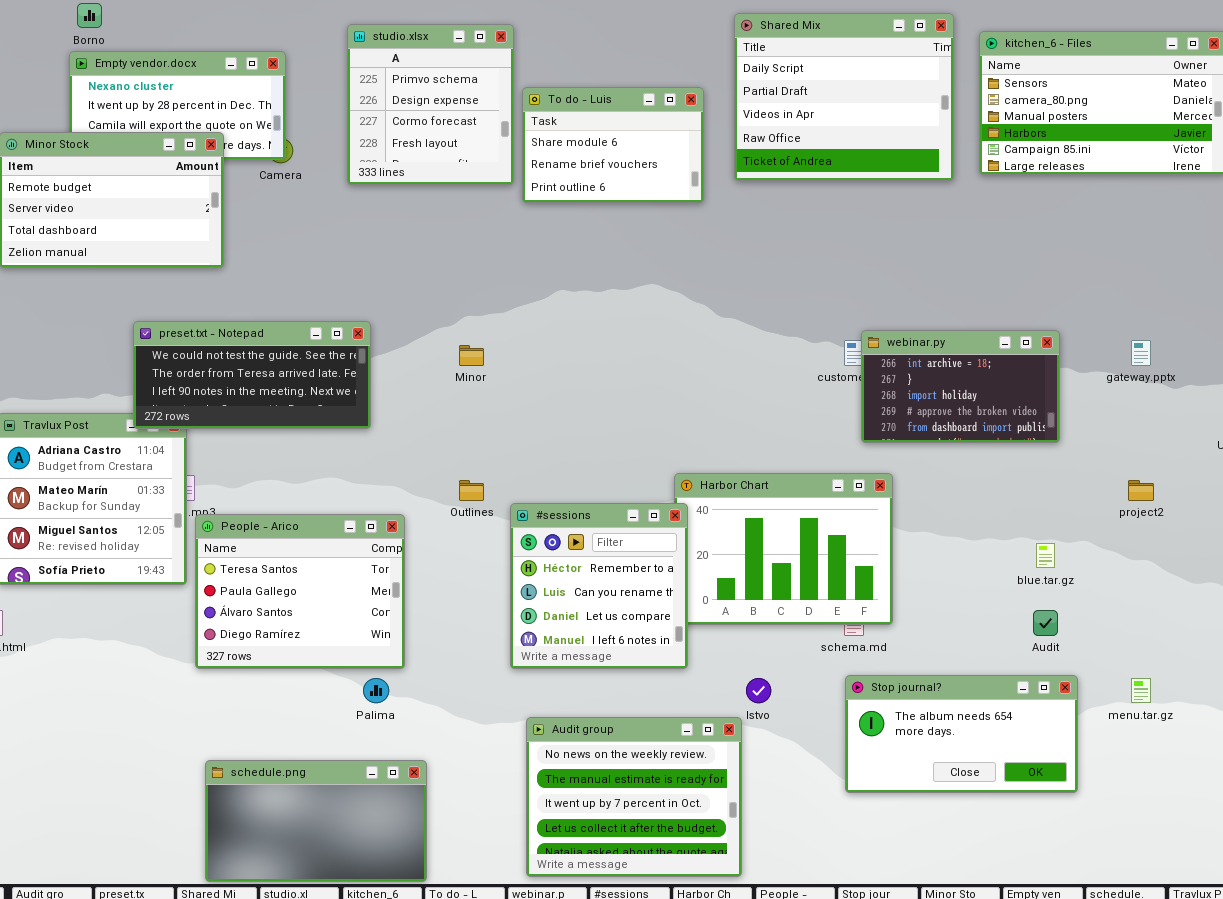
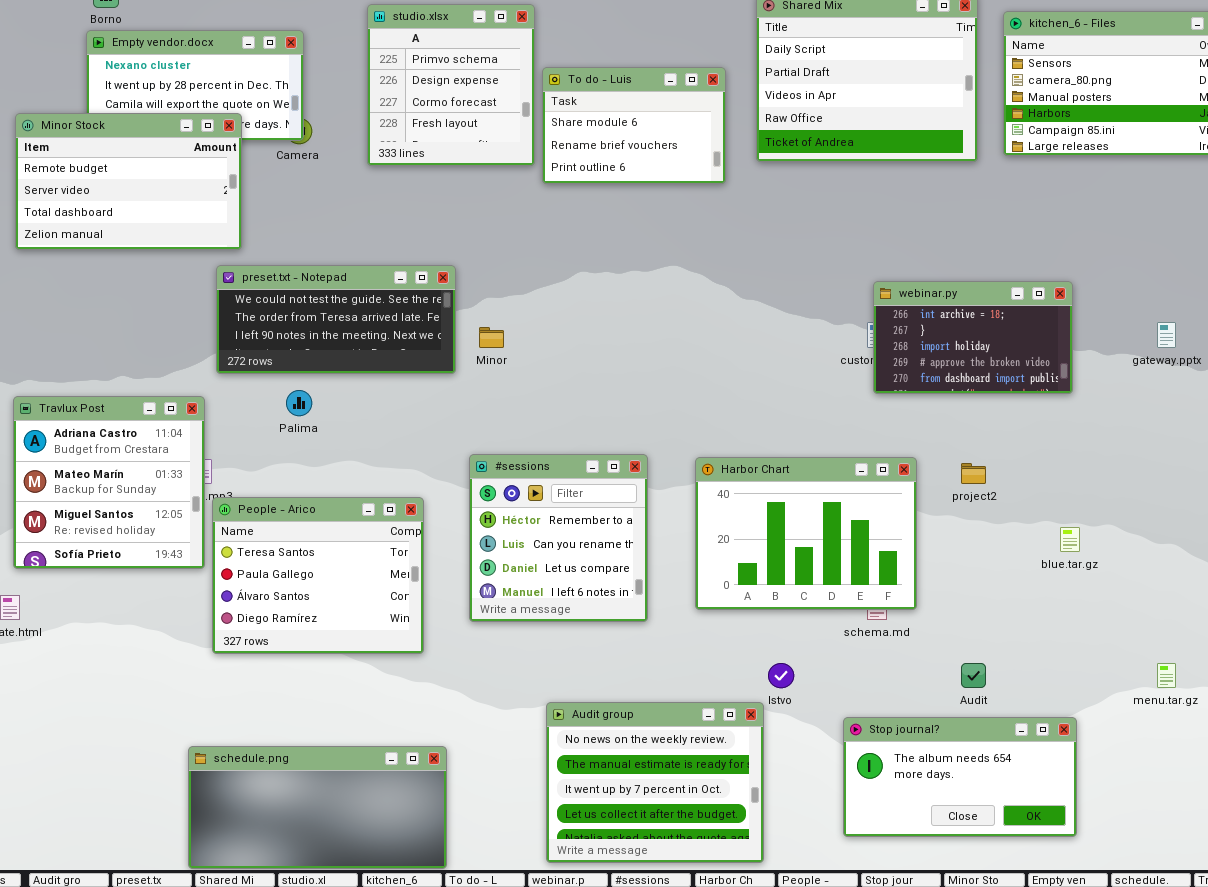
preset.txt - Notepad: [133,321,371,429] -> [216,265,456,374], moved
webinar.py: [861,330,1060,443] -> [873,281,1073,394], moved
project2: [1128,480,1154,501] -> [961,463,986,484], moved
#sessions: [510,503,688,669] -> [469,454,648,622], moved
Audit: [1033,610,1058,636] -> [961,663,986,688], moved
Stop journal?: [845,675,1078,793] -> [843,717,1077,837], moved
Palima: [363,678,389,703] -> [286,390,312,416], moved
schedule.png: [205,760,427,882] -> [188,746,447,869], resized

